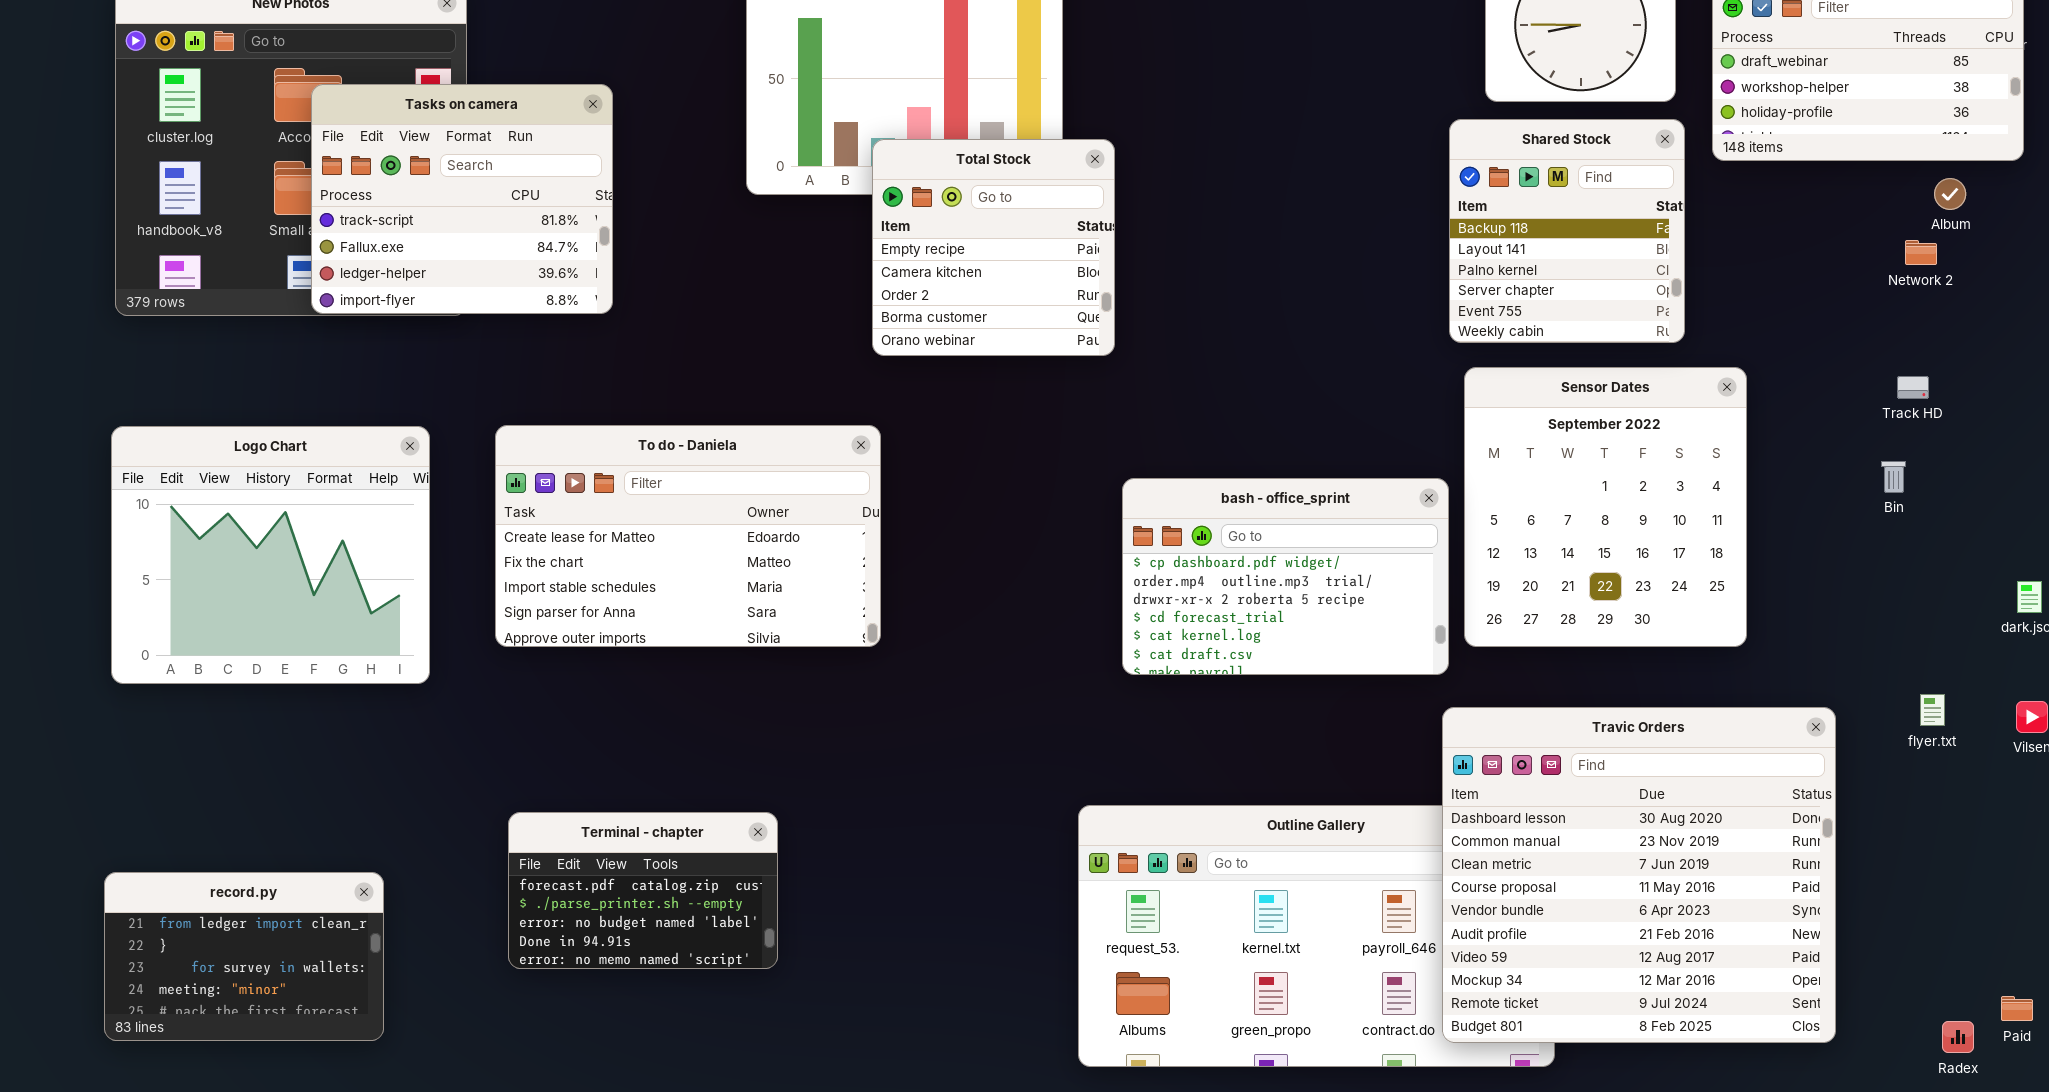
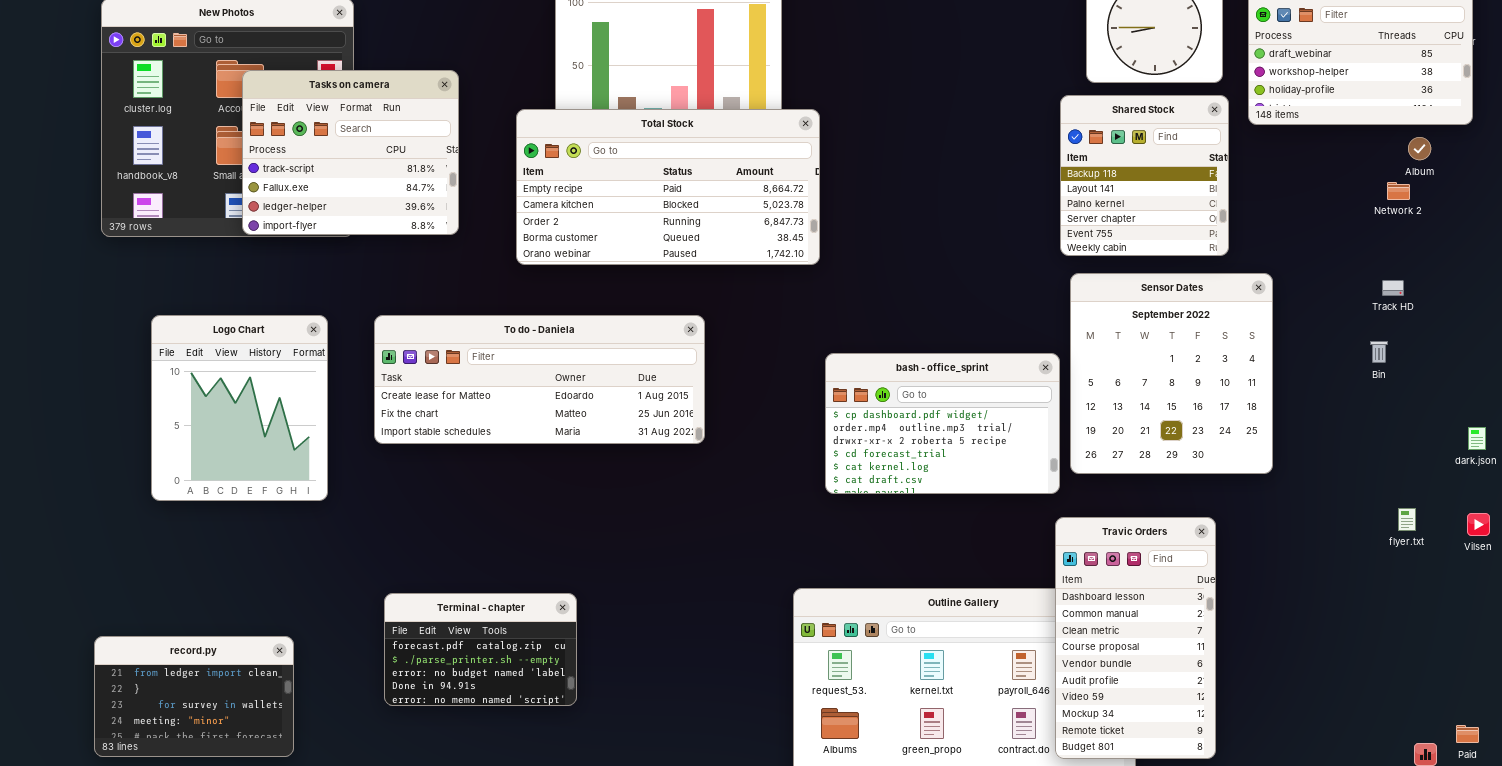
Total Stock: [872,139,1115,356] -> [516,109,820,265], resized
To do - Daniela: [495,425,881,647] -> [374,315,705,444], resized
Logo Chart: [111,426,430,684] -> [151,315,328,501], resized
Travic Orders: [1442,707,1836,1043] -> [1055,517,1216,759], resized

